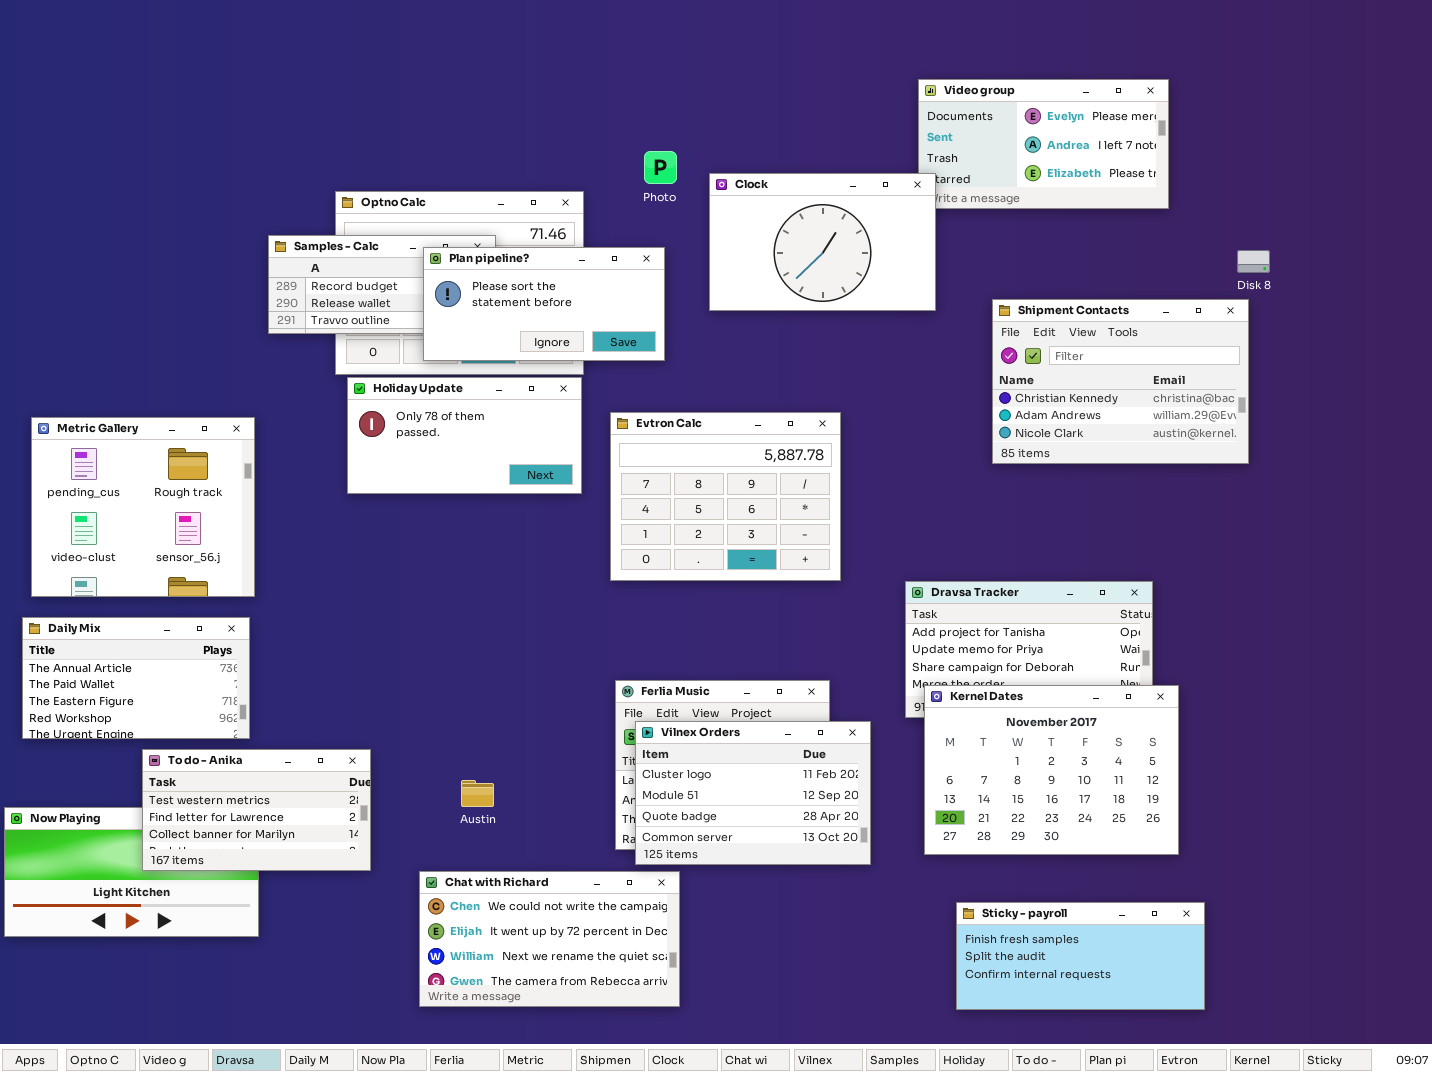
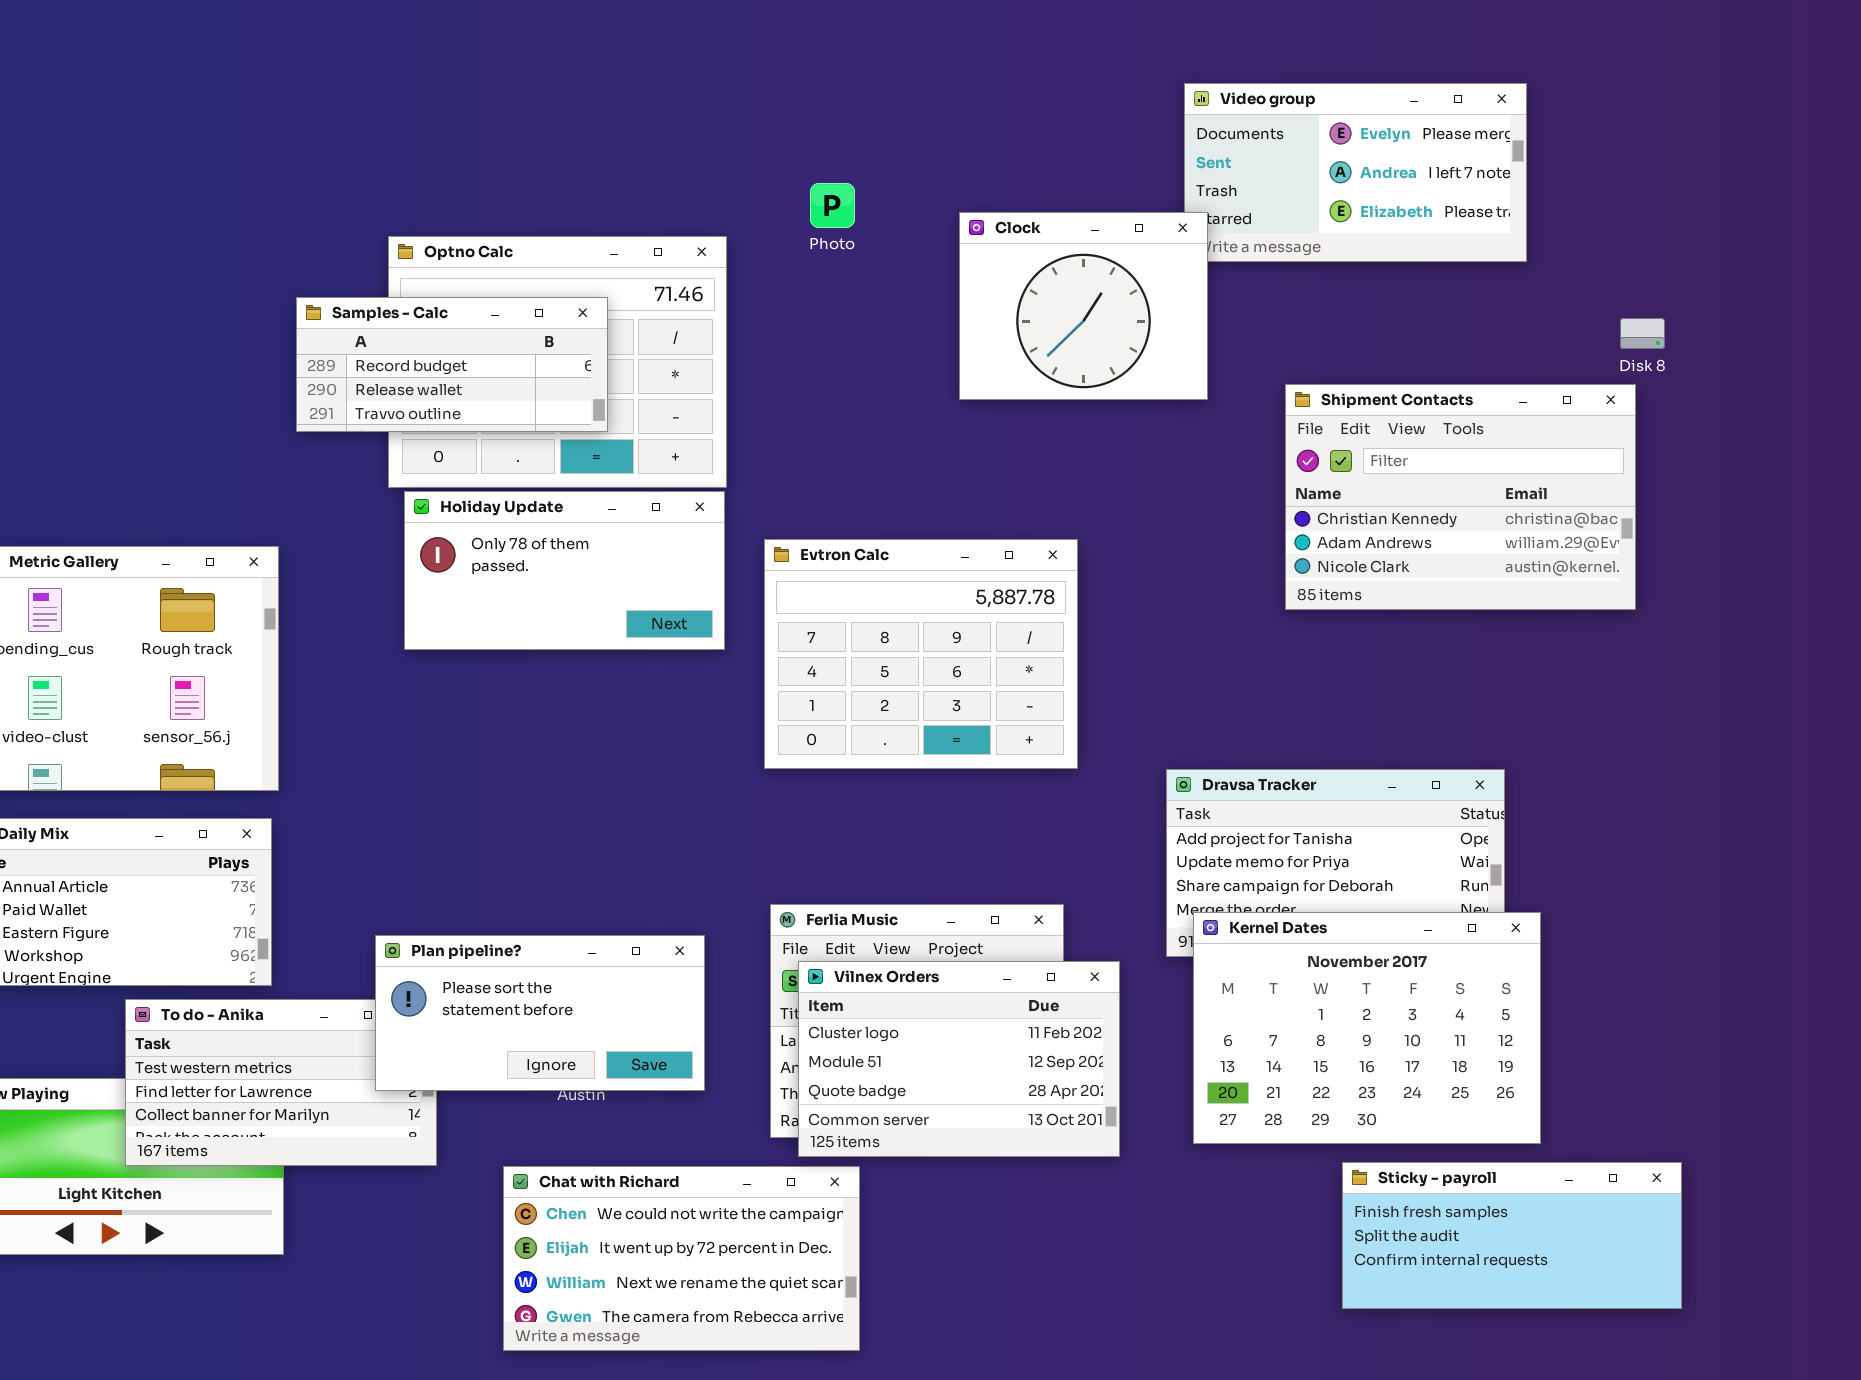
Clock: [709,173,936,311] -> [959,212,1208,400], resized
Plan pipeline?: [423,247,665,361] -> [375,935,705,1091], moved
Sticky - payroll: [956,902,1205,1010] -> [1342,1162,1682,1309], moved

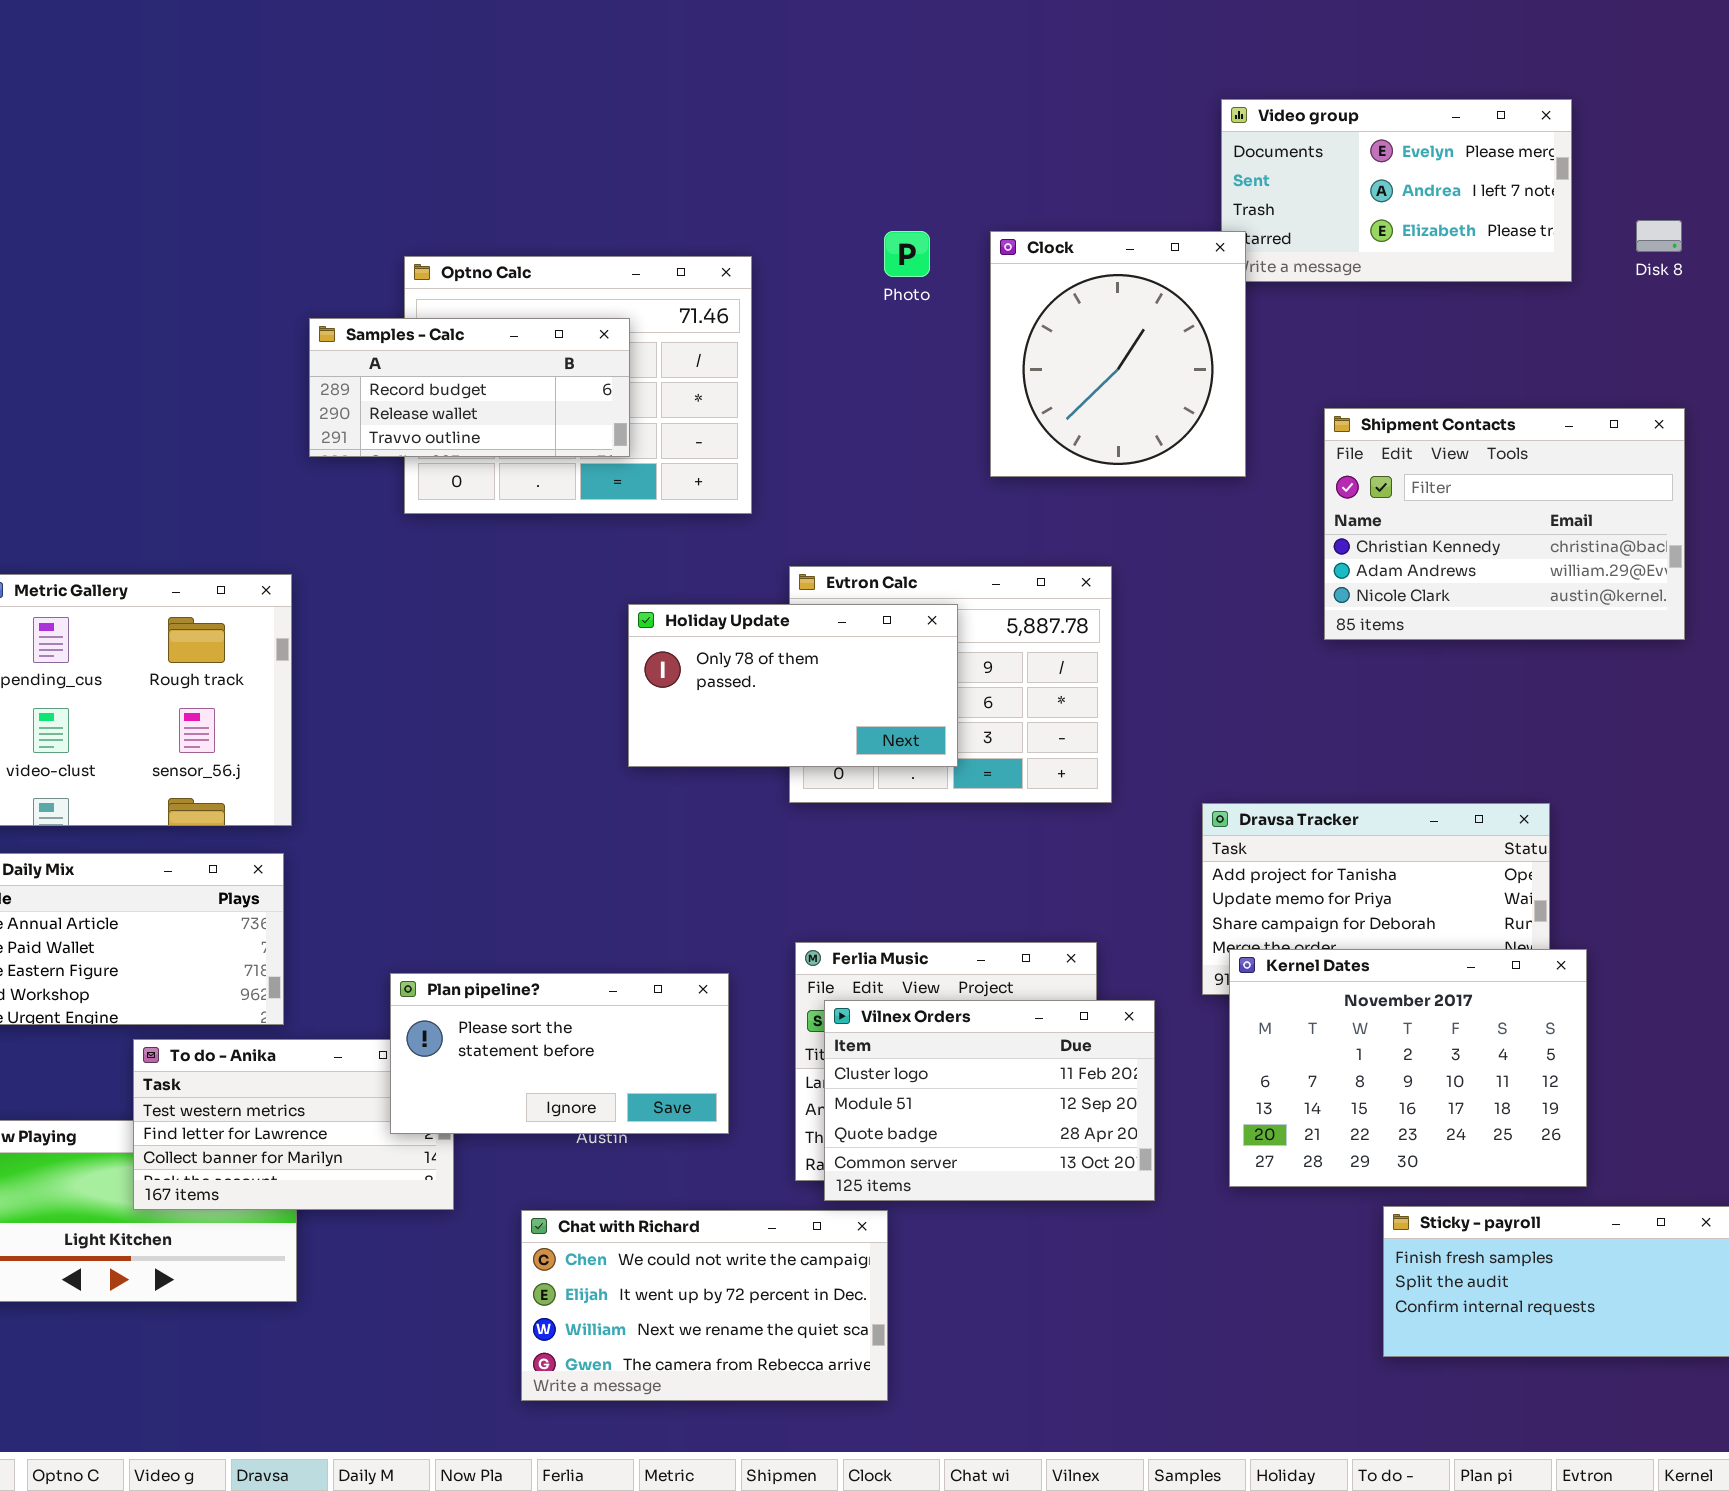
Photo: [810,183,855,228] -> [884,231,930,277], moved
Clock: [959,212,1208,400] -> [990,231,1246,477], resized
Disk 8: [1620,318,1665,349] -> [1636,220,1682,252], moved
Holiday Update: [404,491,725,650] -> [628,604,958,767], moved

